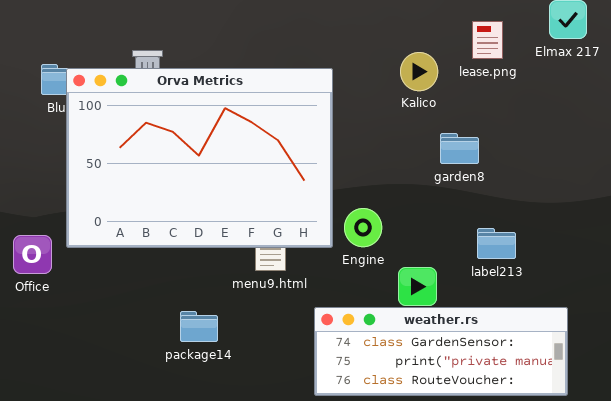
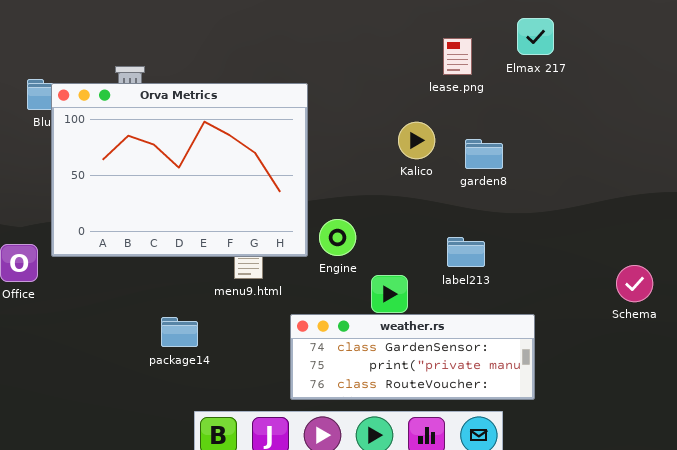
Kalico: [400,52,438,91] -> [398,122,435,159], moved
garden8: [440,133,479,164] -> [465,139,503,169], moved

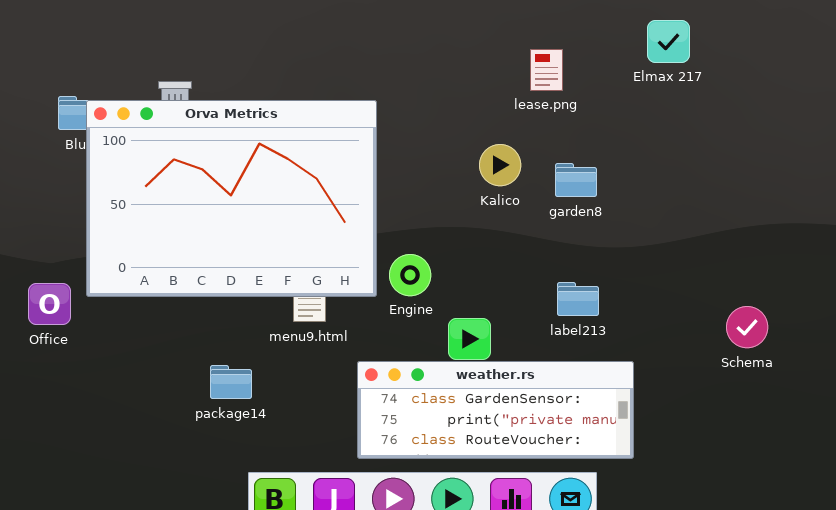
Elmax 217: [517,18,554,55] -> [647,20,690,63], moved
label213: [447,237,485,267] -> [557,282,599,316], moved

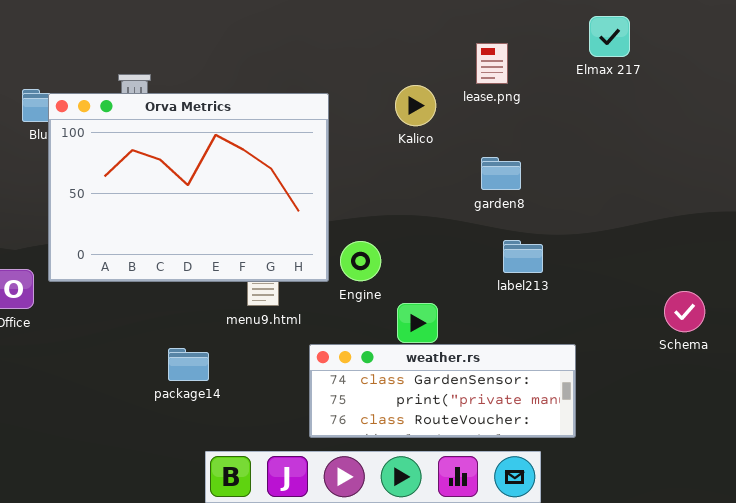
Kalico: [479,144,521,186] -> [395,85,436,126], moved
garden8: [555,163,597,197] -> [481,157,521,190], moved
label213: [557,282,599,316] -> [503,240,543,273], moved

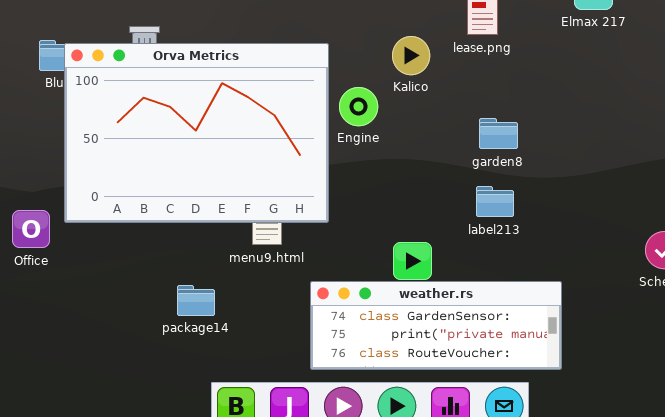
garden8: [481,157,521,190] -> [479,118,518,149], moved
label213: [503,240,543,273] -> [476,186,514,217], moved
Engine: [340,241,381,281] -> [339,87,378,126], moved

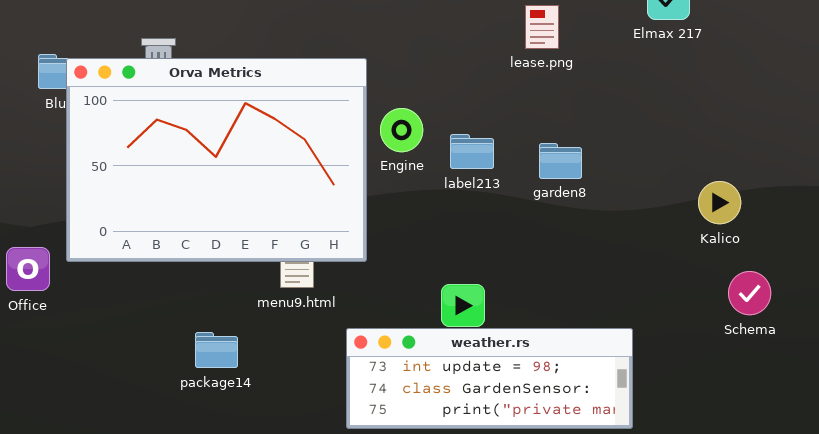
Kalico: [392,36,430,75] -> [698,181,741,224], moved
label213: [476,186,514,217] -> [450,134,494,169], moved
weather.rs: [310,281,562,370] -> [346,328,633,429], scrolled up 1 row

